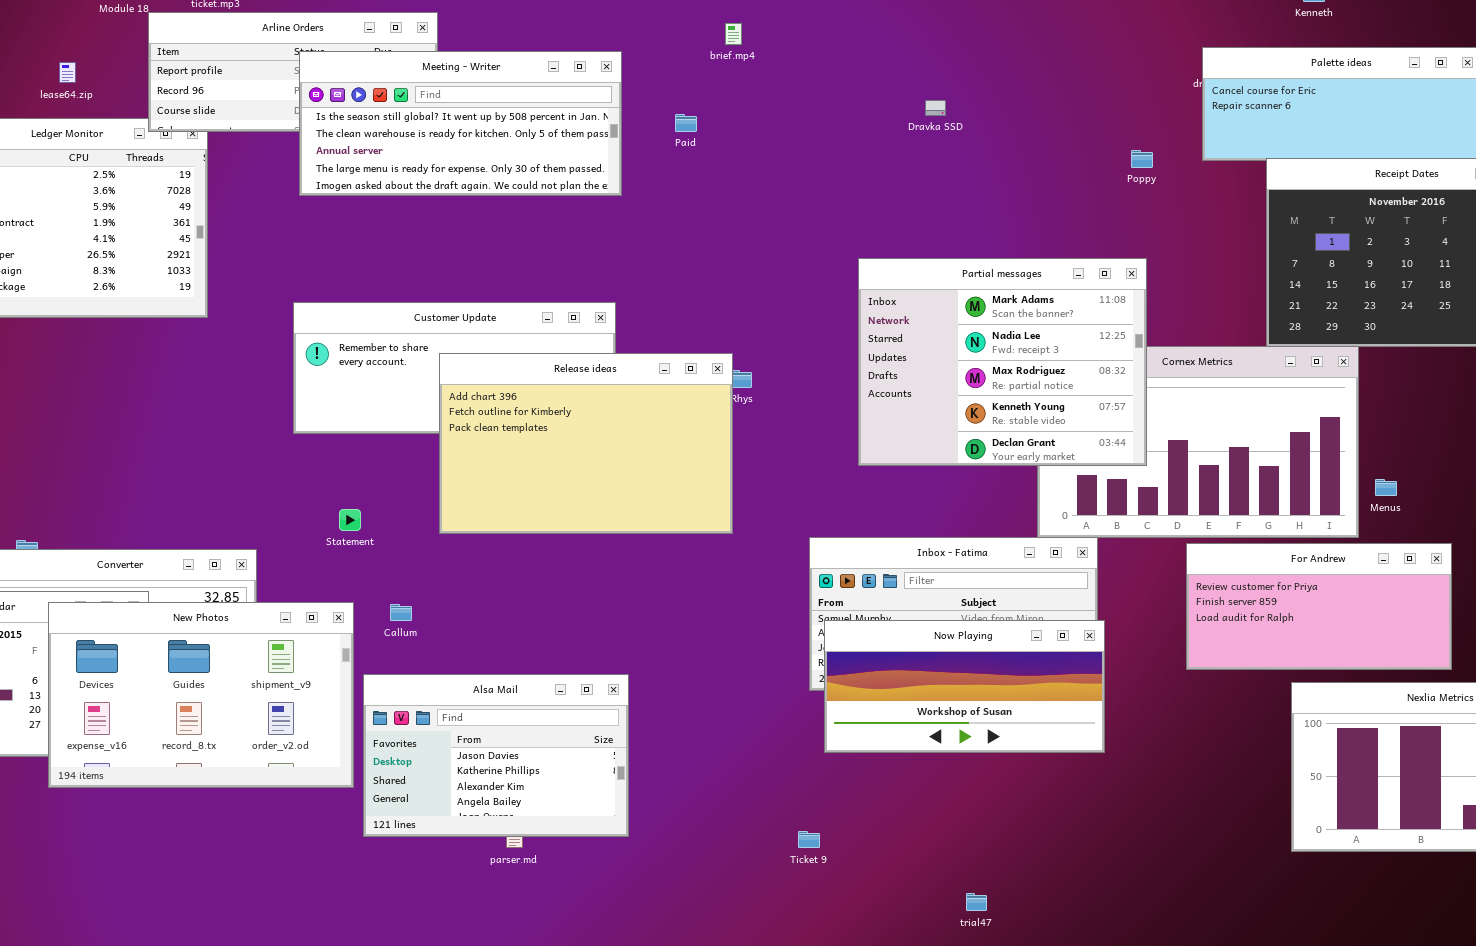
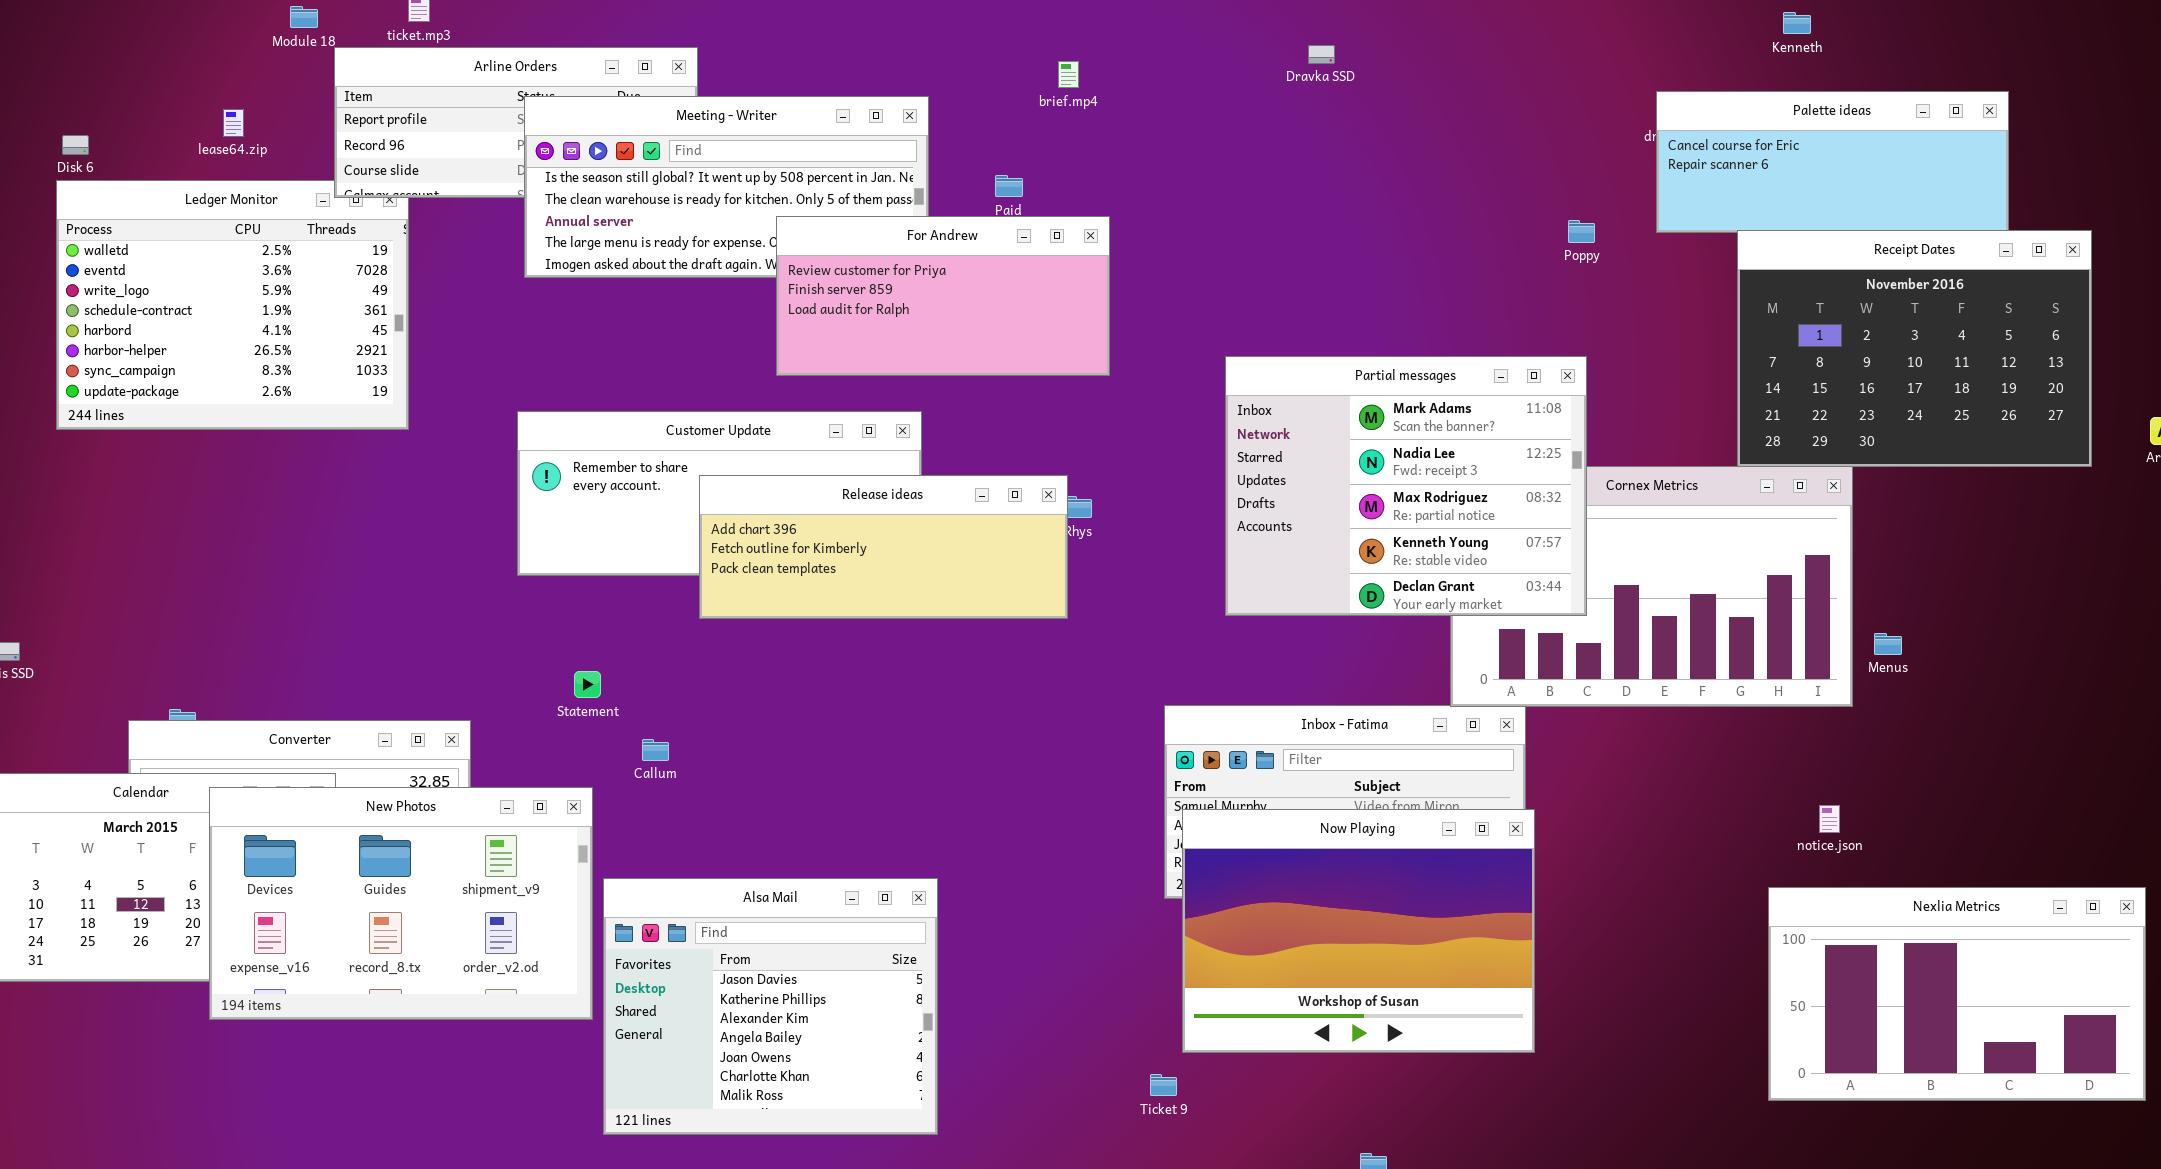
Dravka SSD: [925,100,946,116] -> [1308,45,1335,64], moved
Release ideas: [439,353,733,534] -> [699,475,1068,619], resized
For Andrew: [1186,543,1452,670] -> [776,216,1110,376], moved
Callum: [390,604,412,621] -> [642,739,669,761], moved
Now Playing: [824,620,1105,753] -> [1182,809,1535,1053], resized
Alsa Mail: [363,674,629,837] -> [603,878,938,1135], resized

